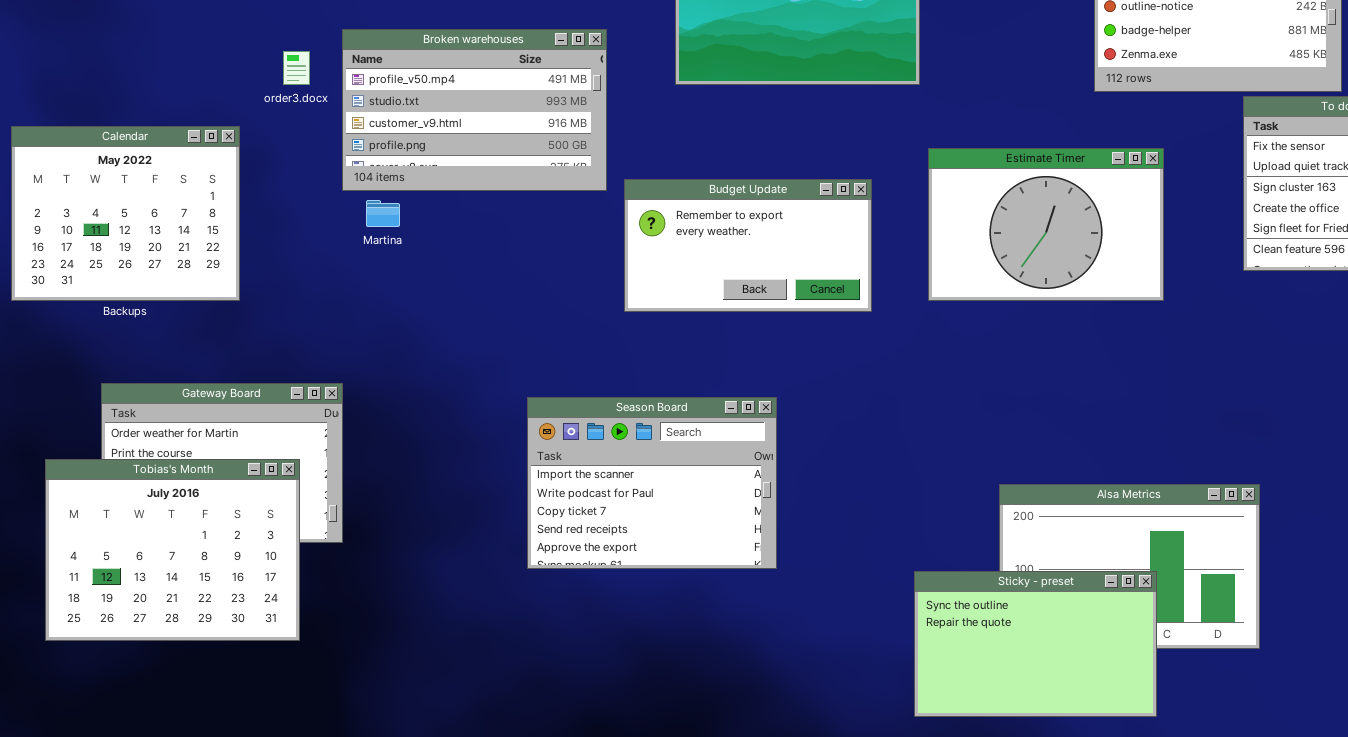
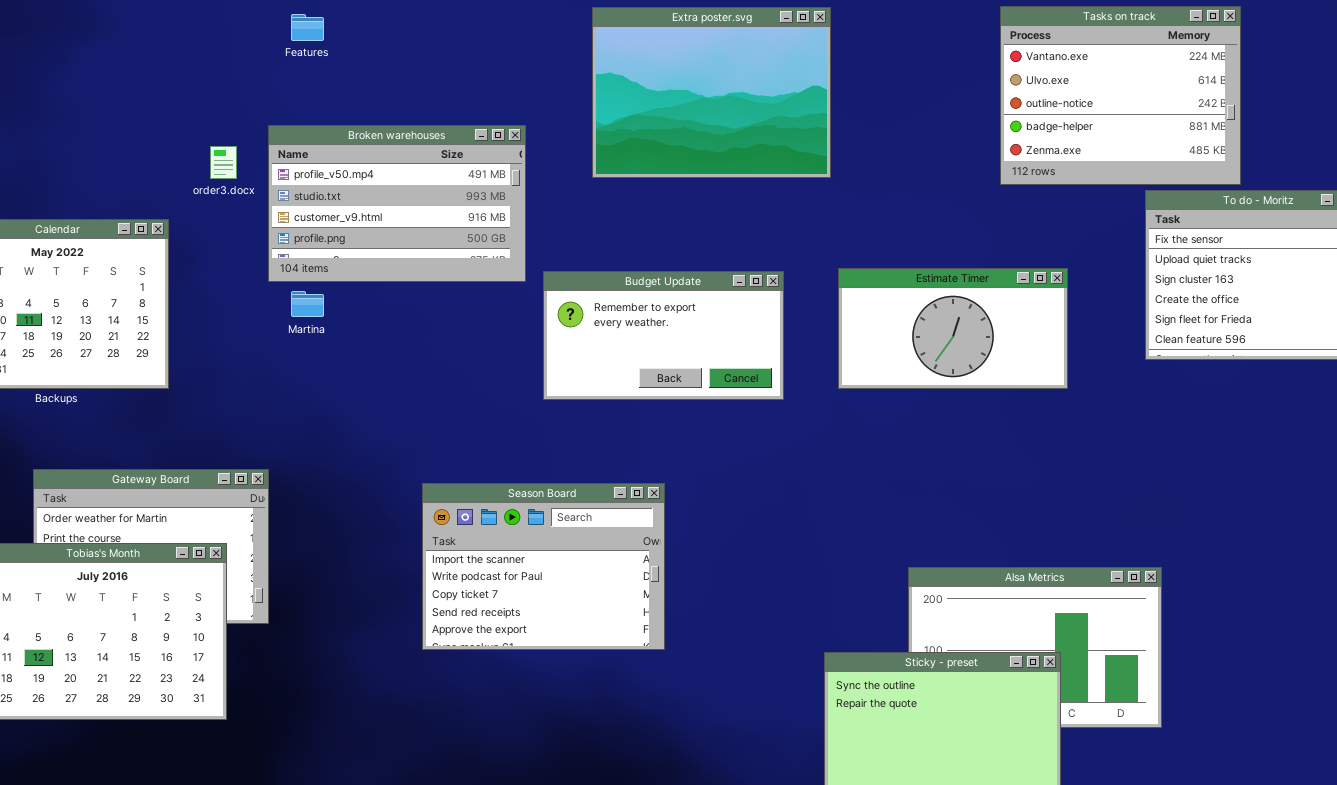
Estimate Timer: [928,148,1164,301] -> [838,268,1068,389], resized
Season Board: [527,397,777,569] -> [422,483,665,650], moved

